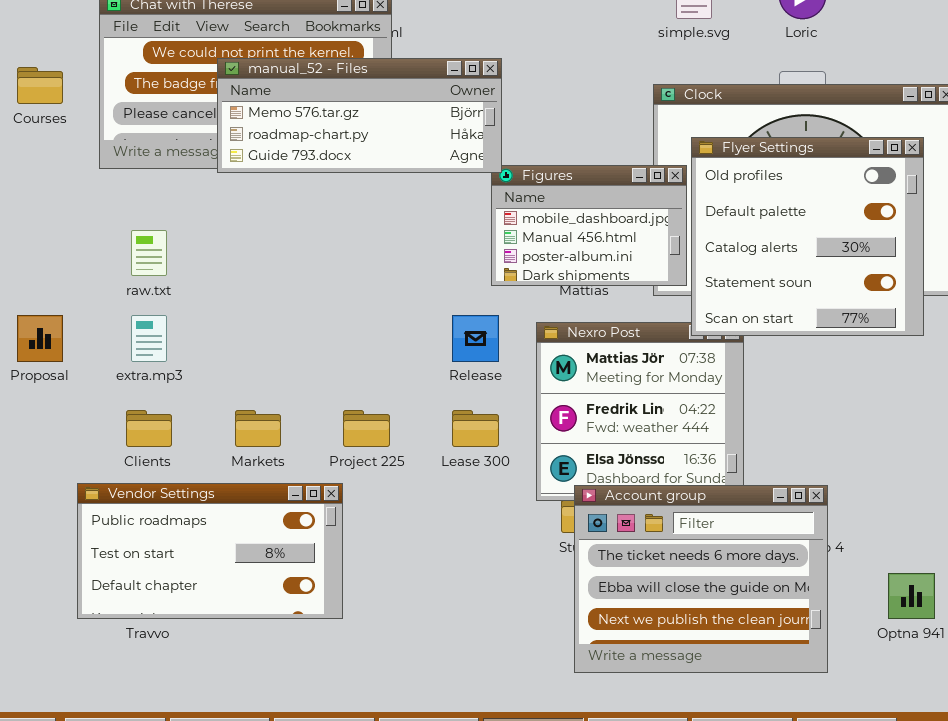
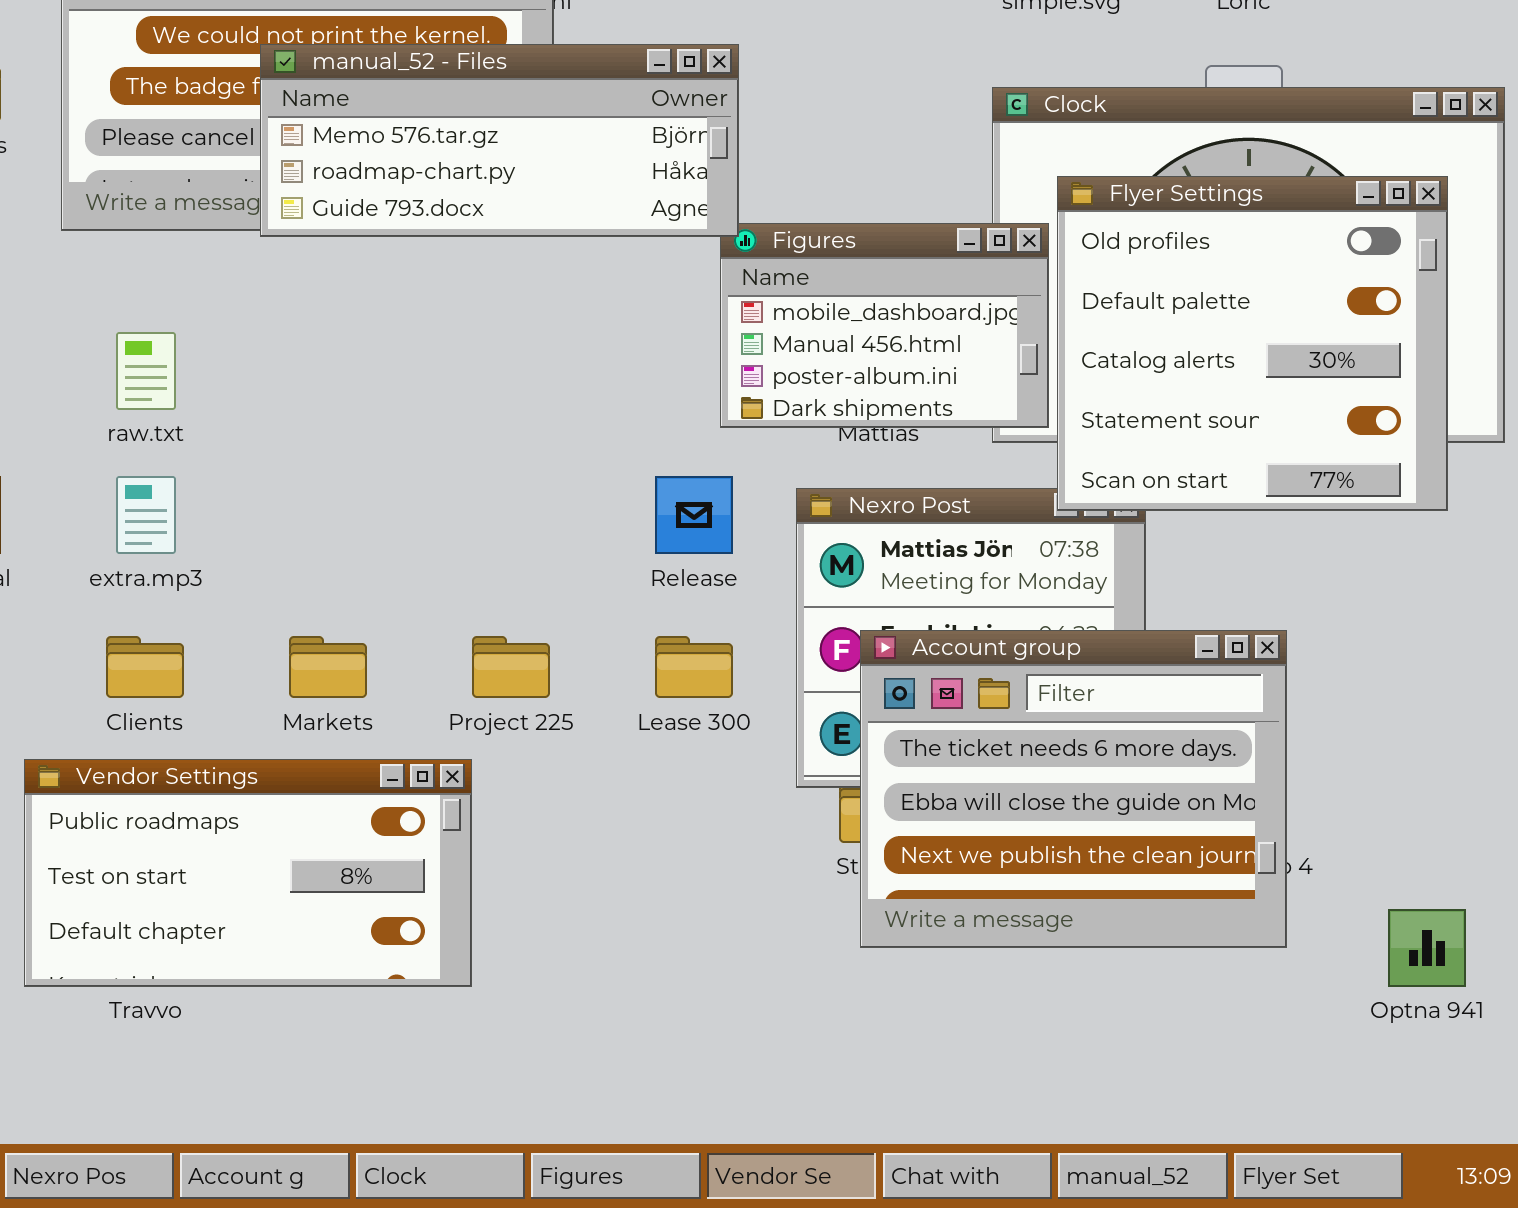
Account group: [574,485,828,673] -> [860,630,1287,948], moved

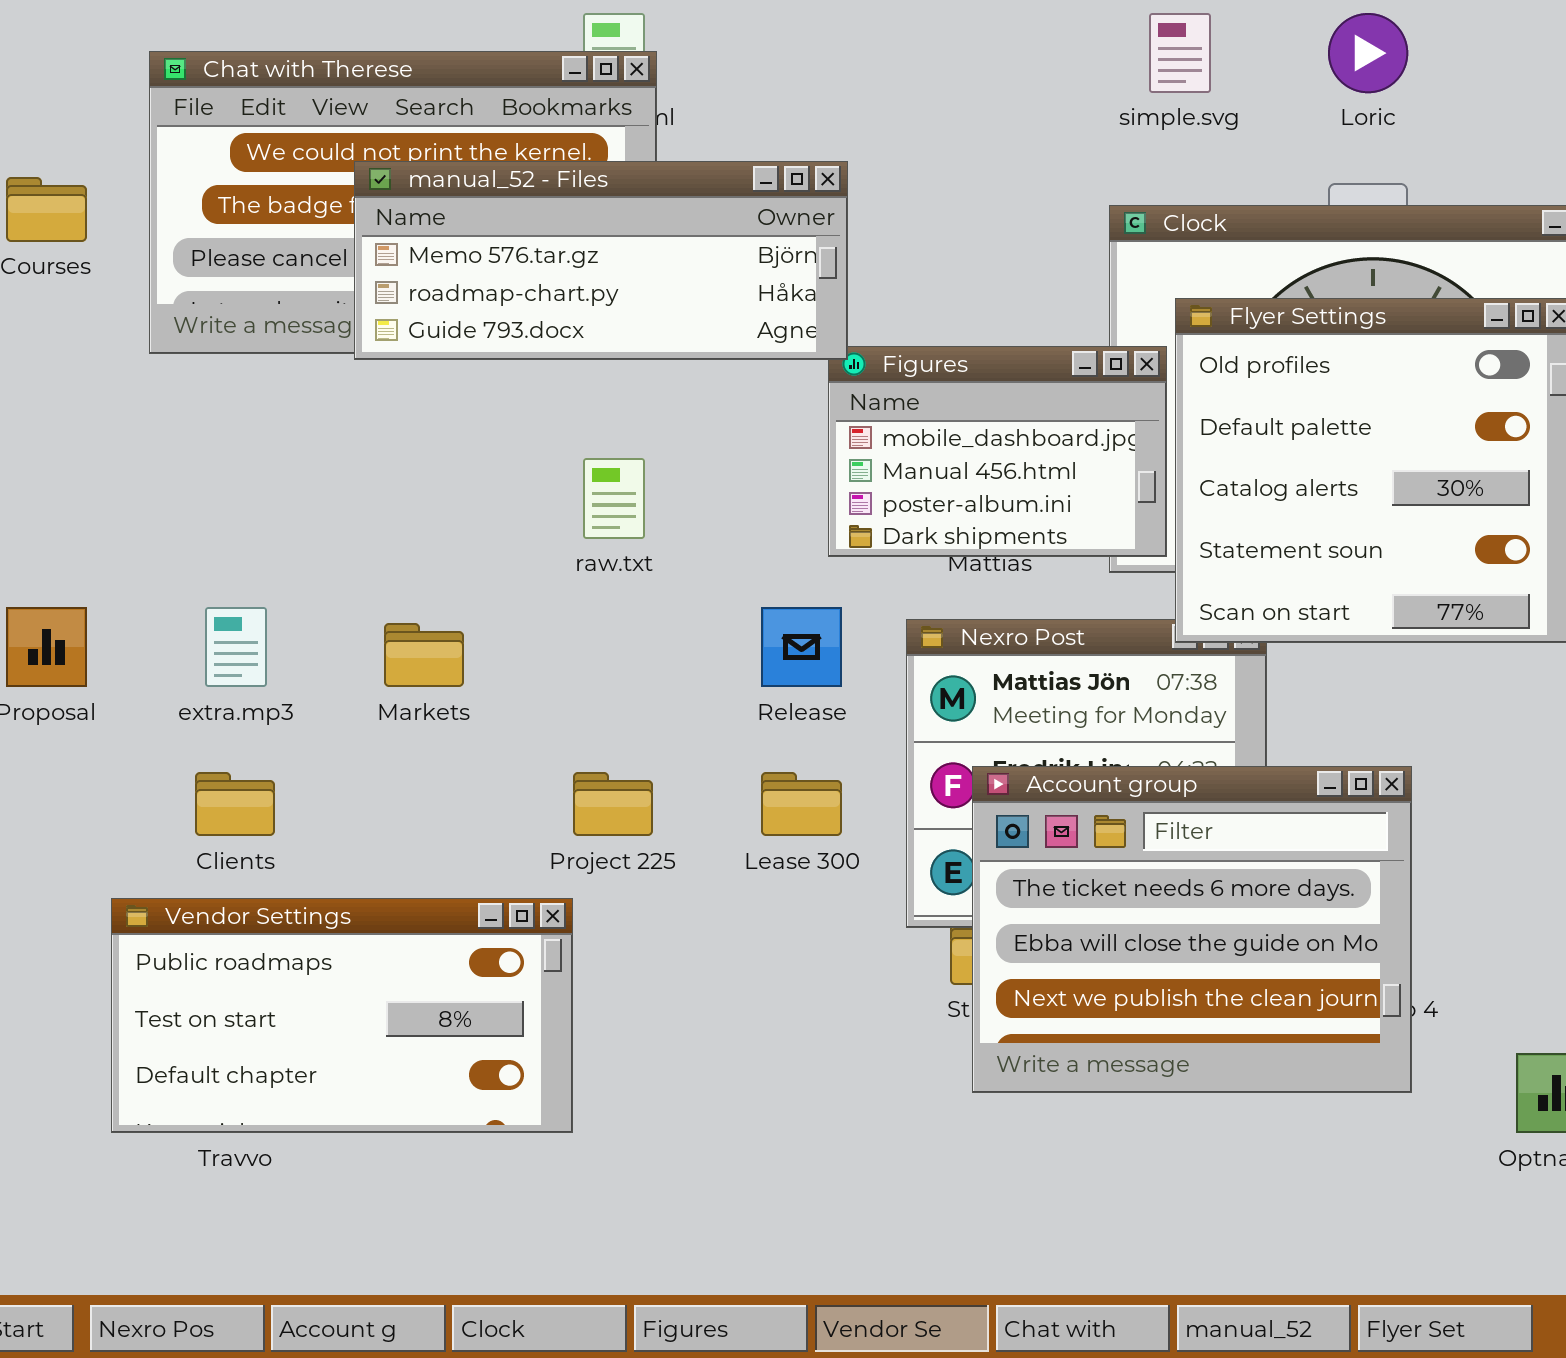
raw.txt: [116,332,176,410] -> [583,458,645,539], moved
Markets: [289,636,367,698] -> [384,623,464,687], moved

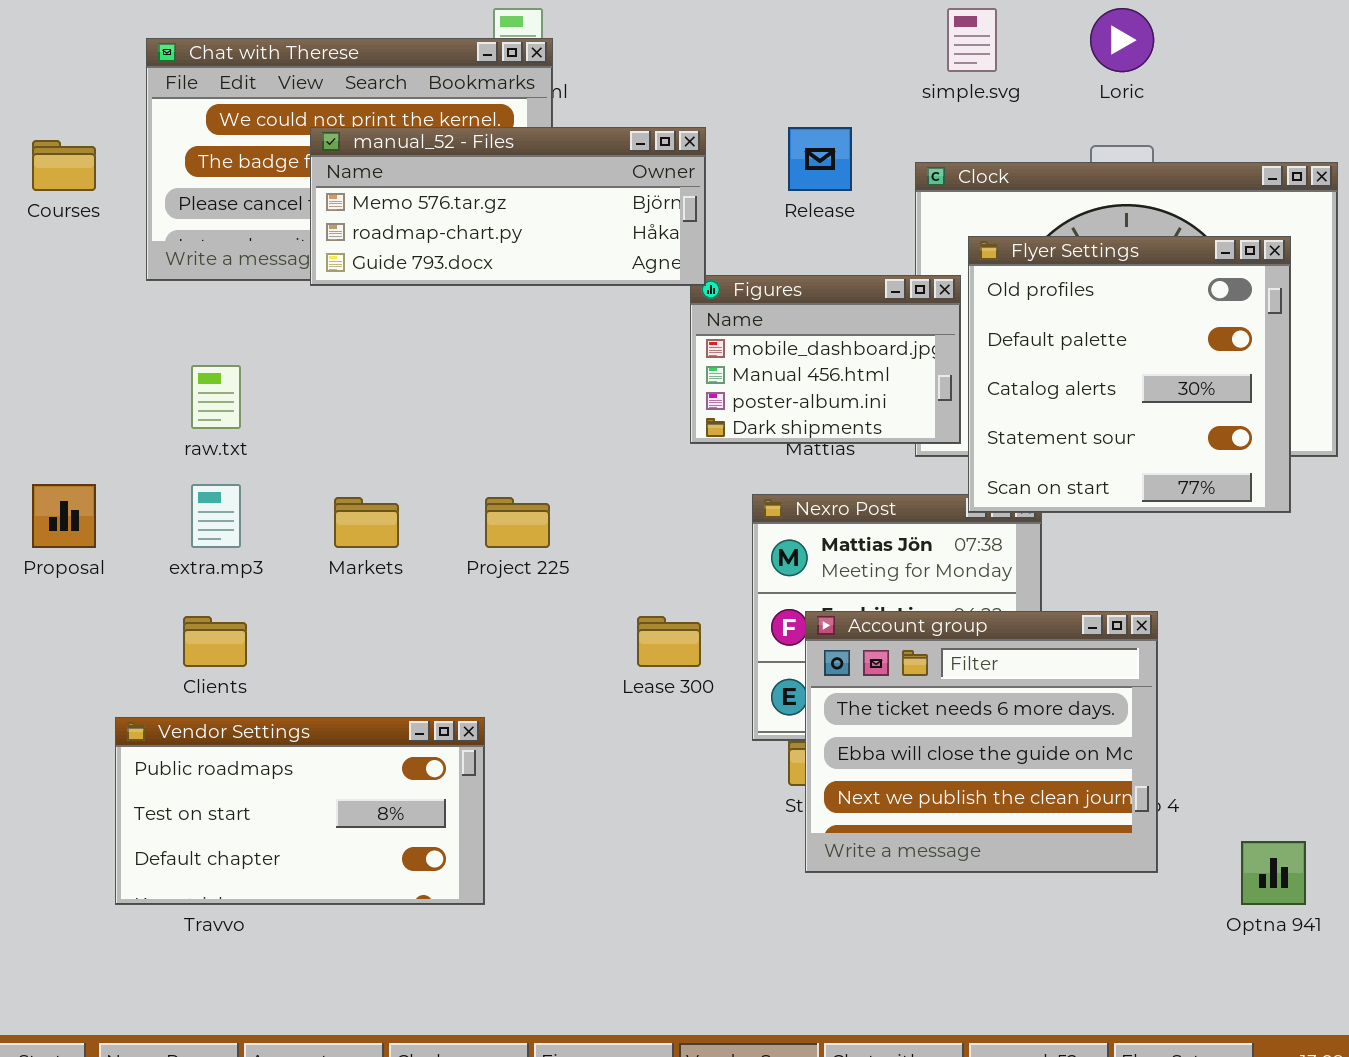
raw.txt: [583,458,645,539] -> [191,365,241,429], moved
Release: [761,607,842,687] -> [788,127,852,191], moved
Project 225: [573,772,653,836] -> [485,497,550,548], moved

